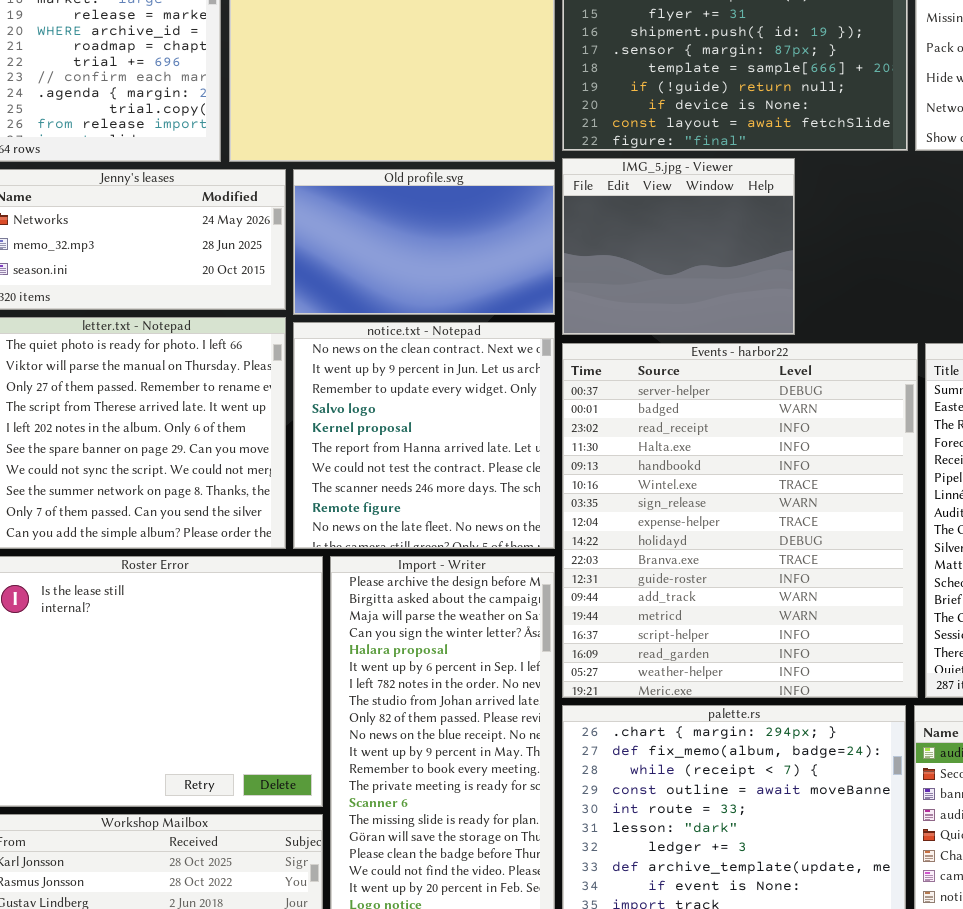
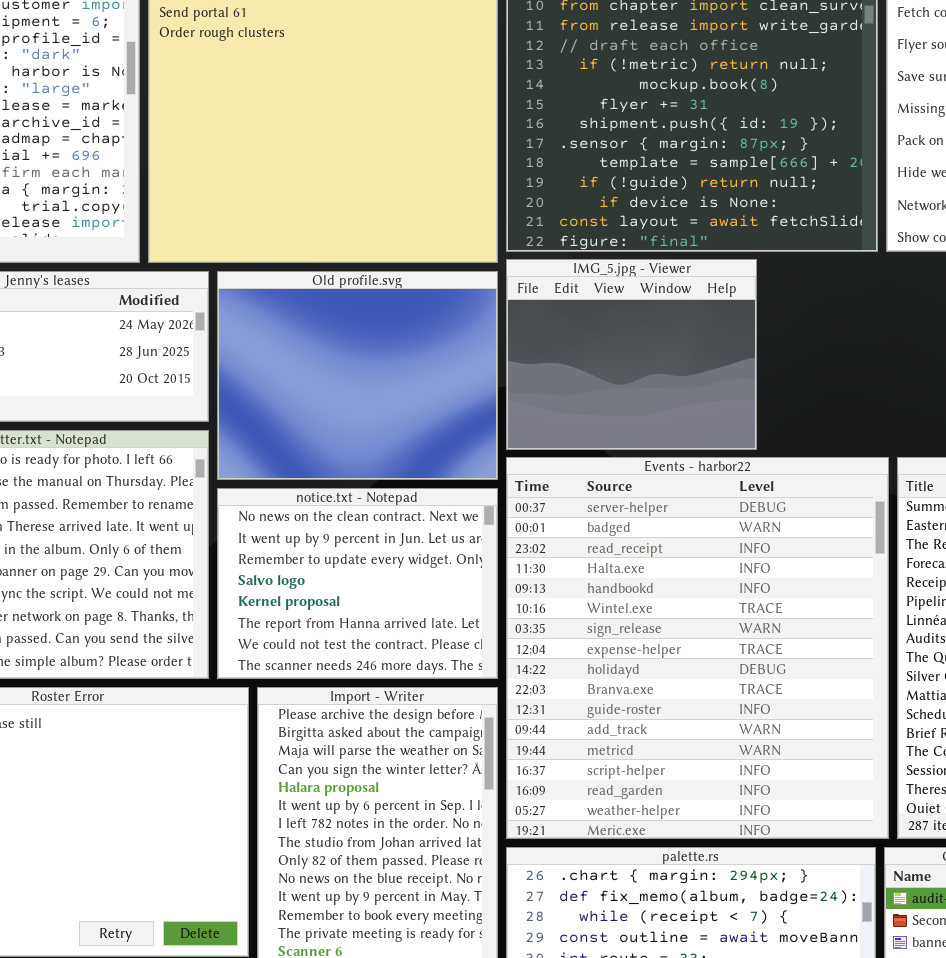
Old profile.svg: [293,169,555,315] -> [217,271,498,480], resized
notice.txt - Notepad: [293,322,555,549] -> [217,488,498,679], resized

